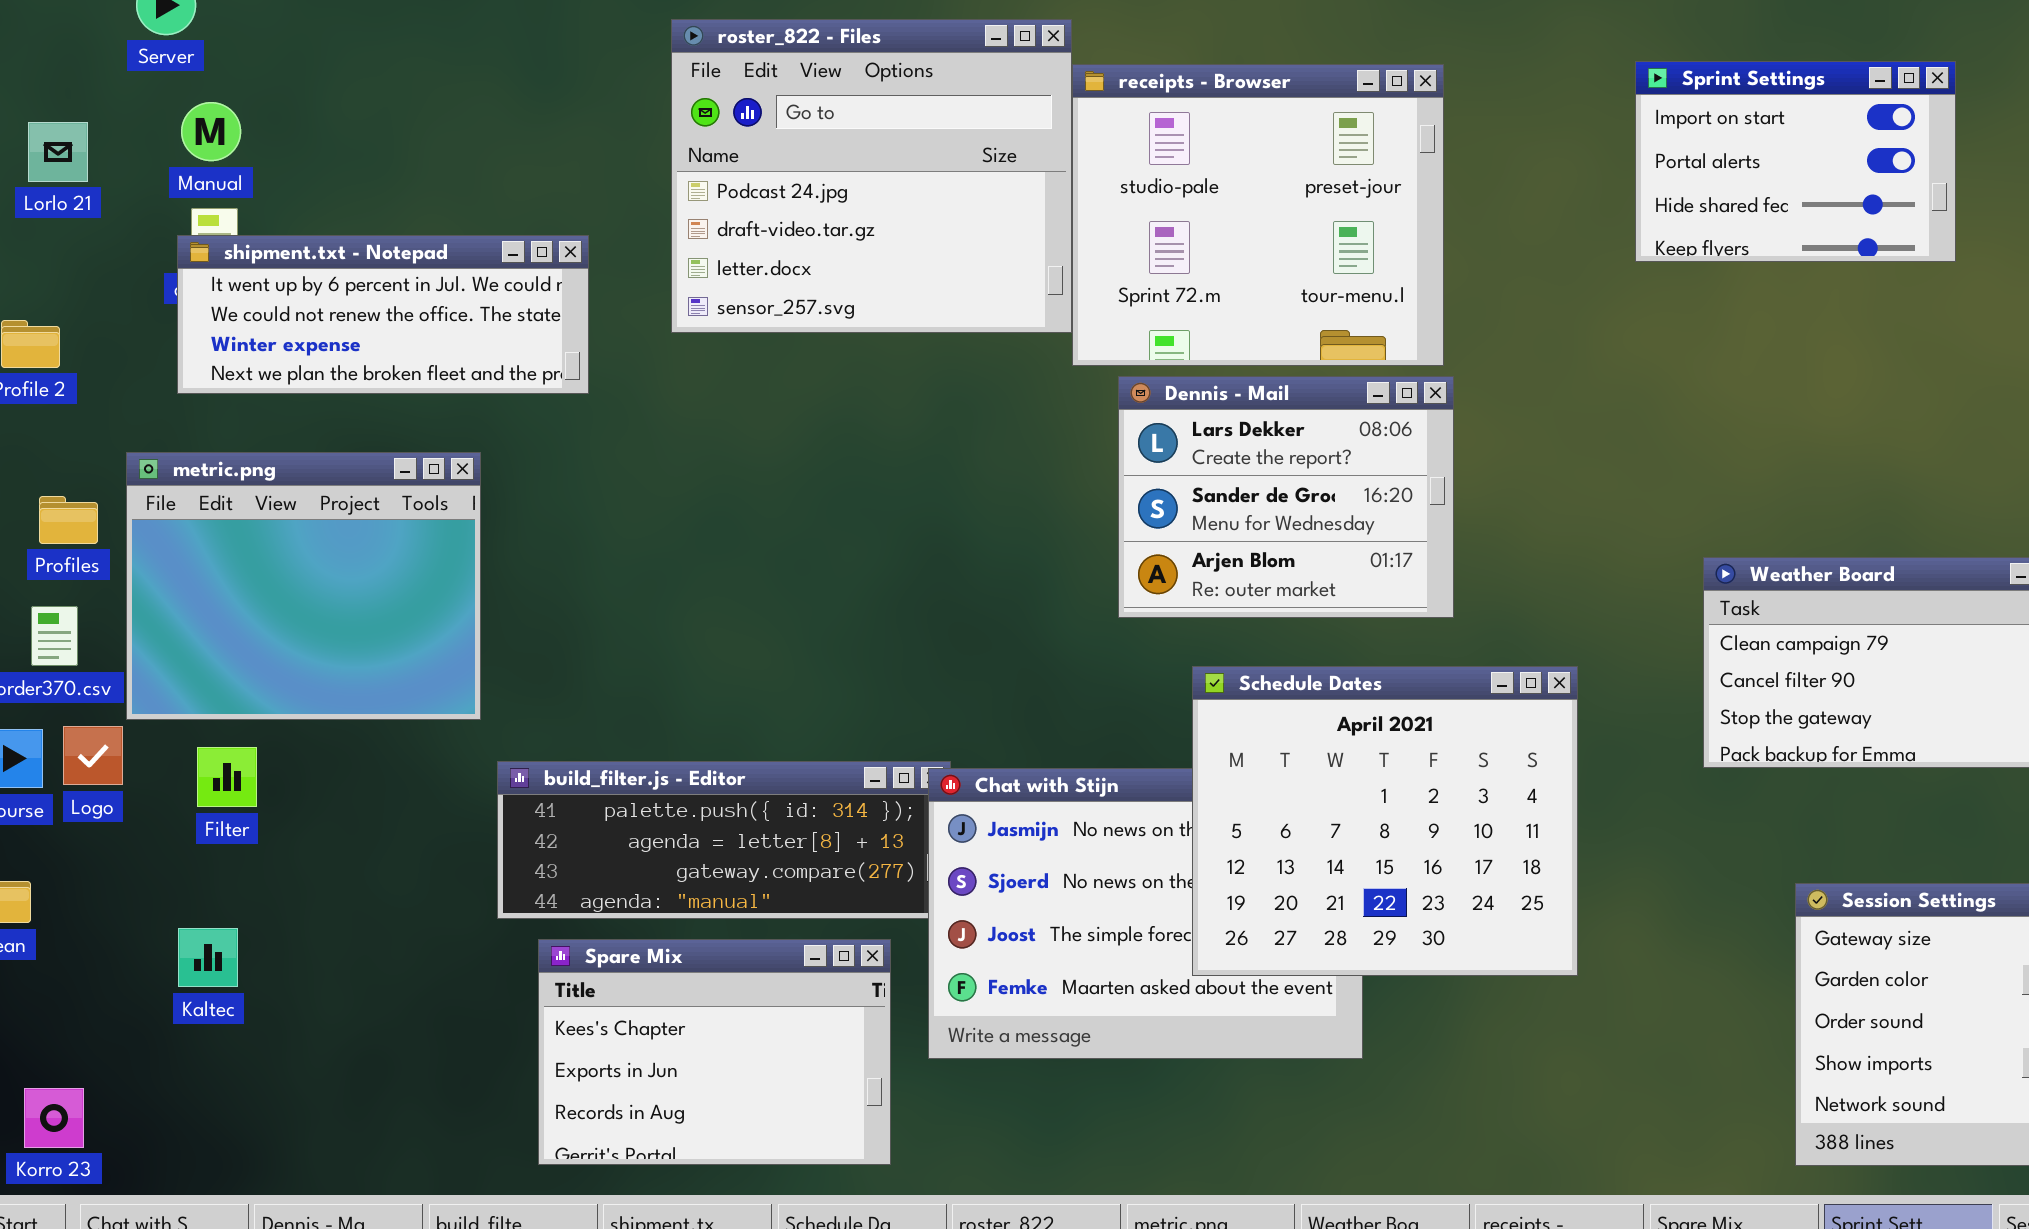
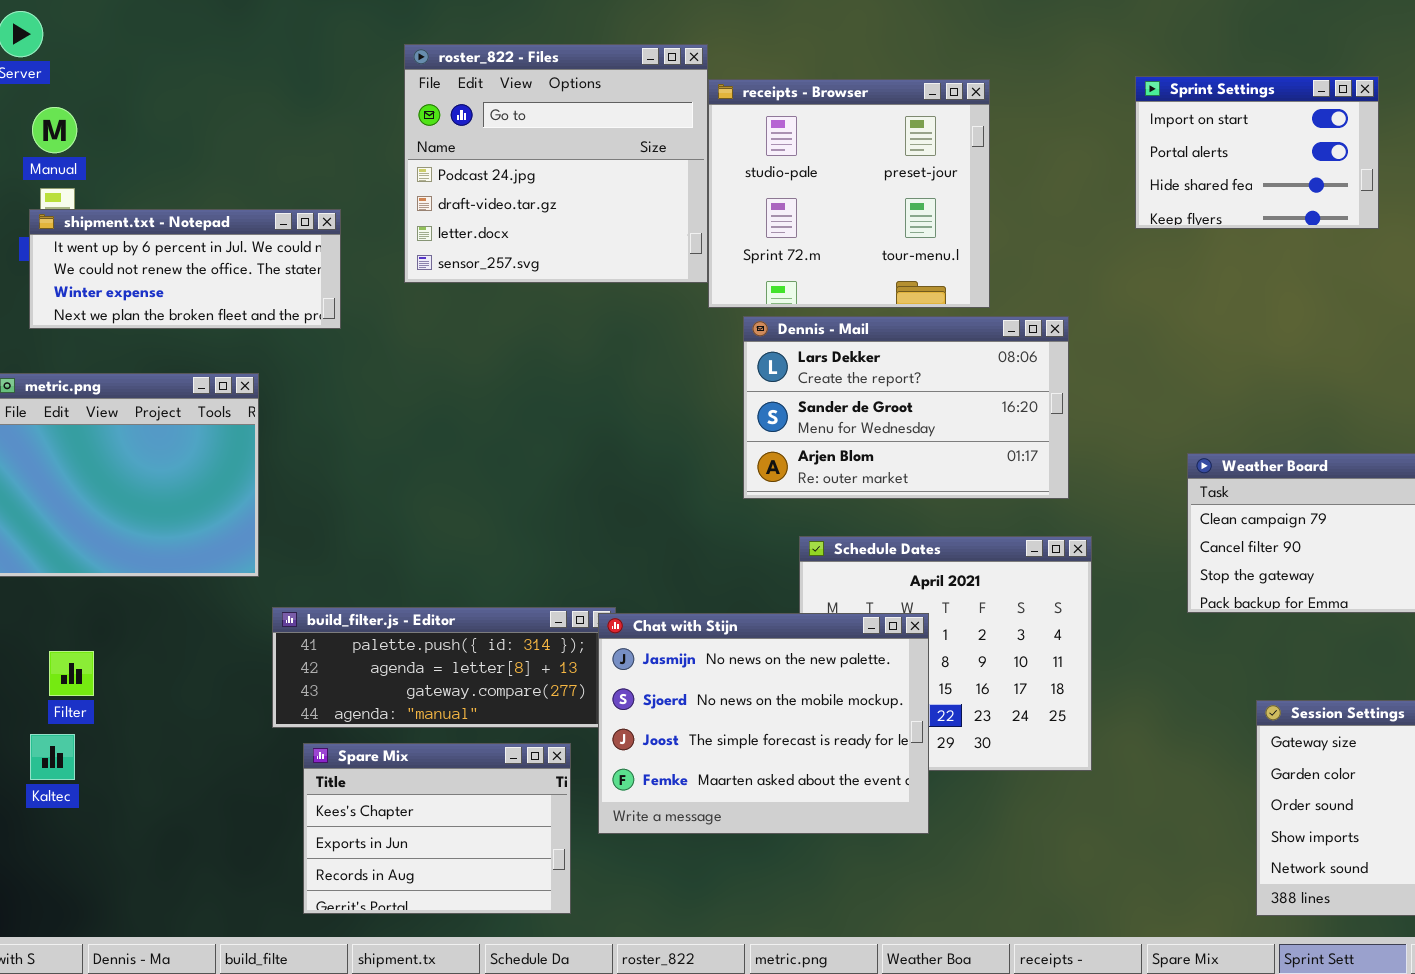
Dennis - Mail: [1118,376,1454,618] -> [743,316,1069,499], resized
Filter: [197,747,257,807] -> [49,651,94,696], moved
Chat with Stijn: [928,768,1363,1059] -> [598,613,929,834], raised

